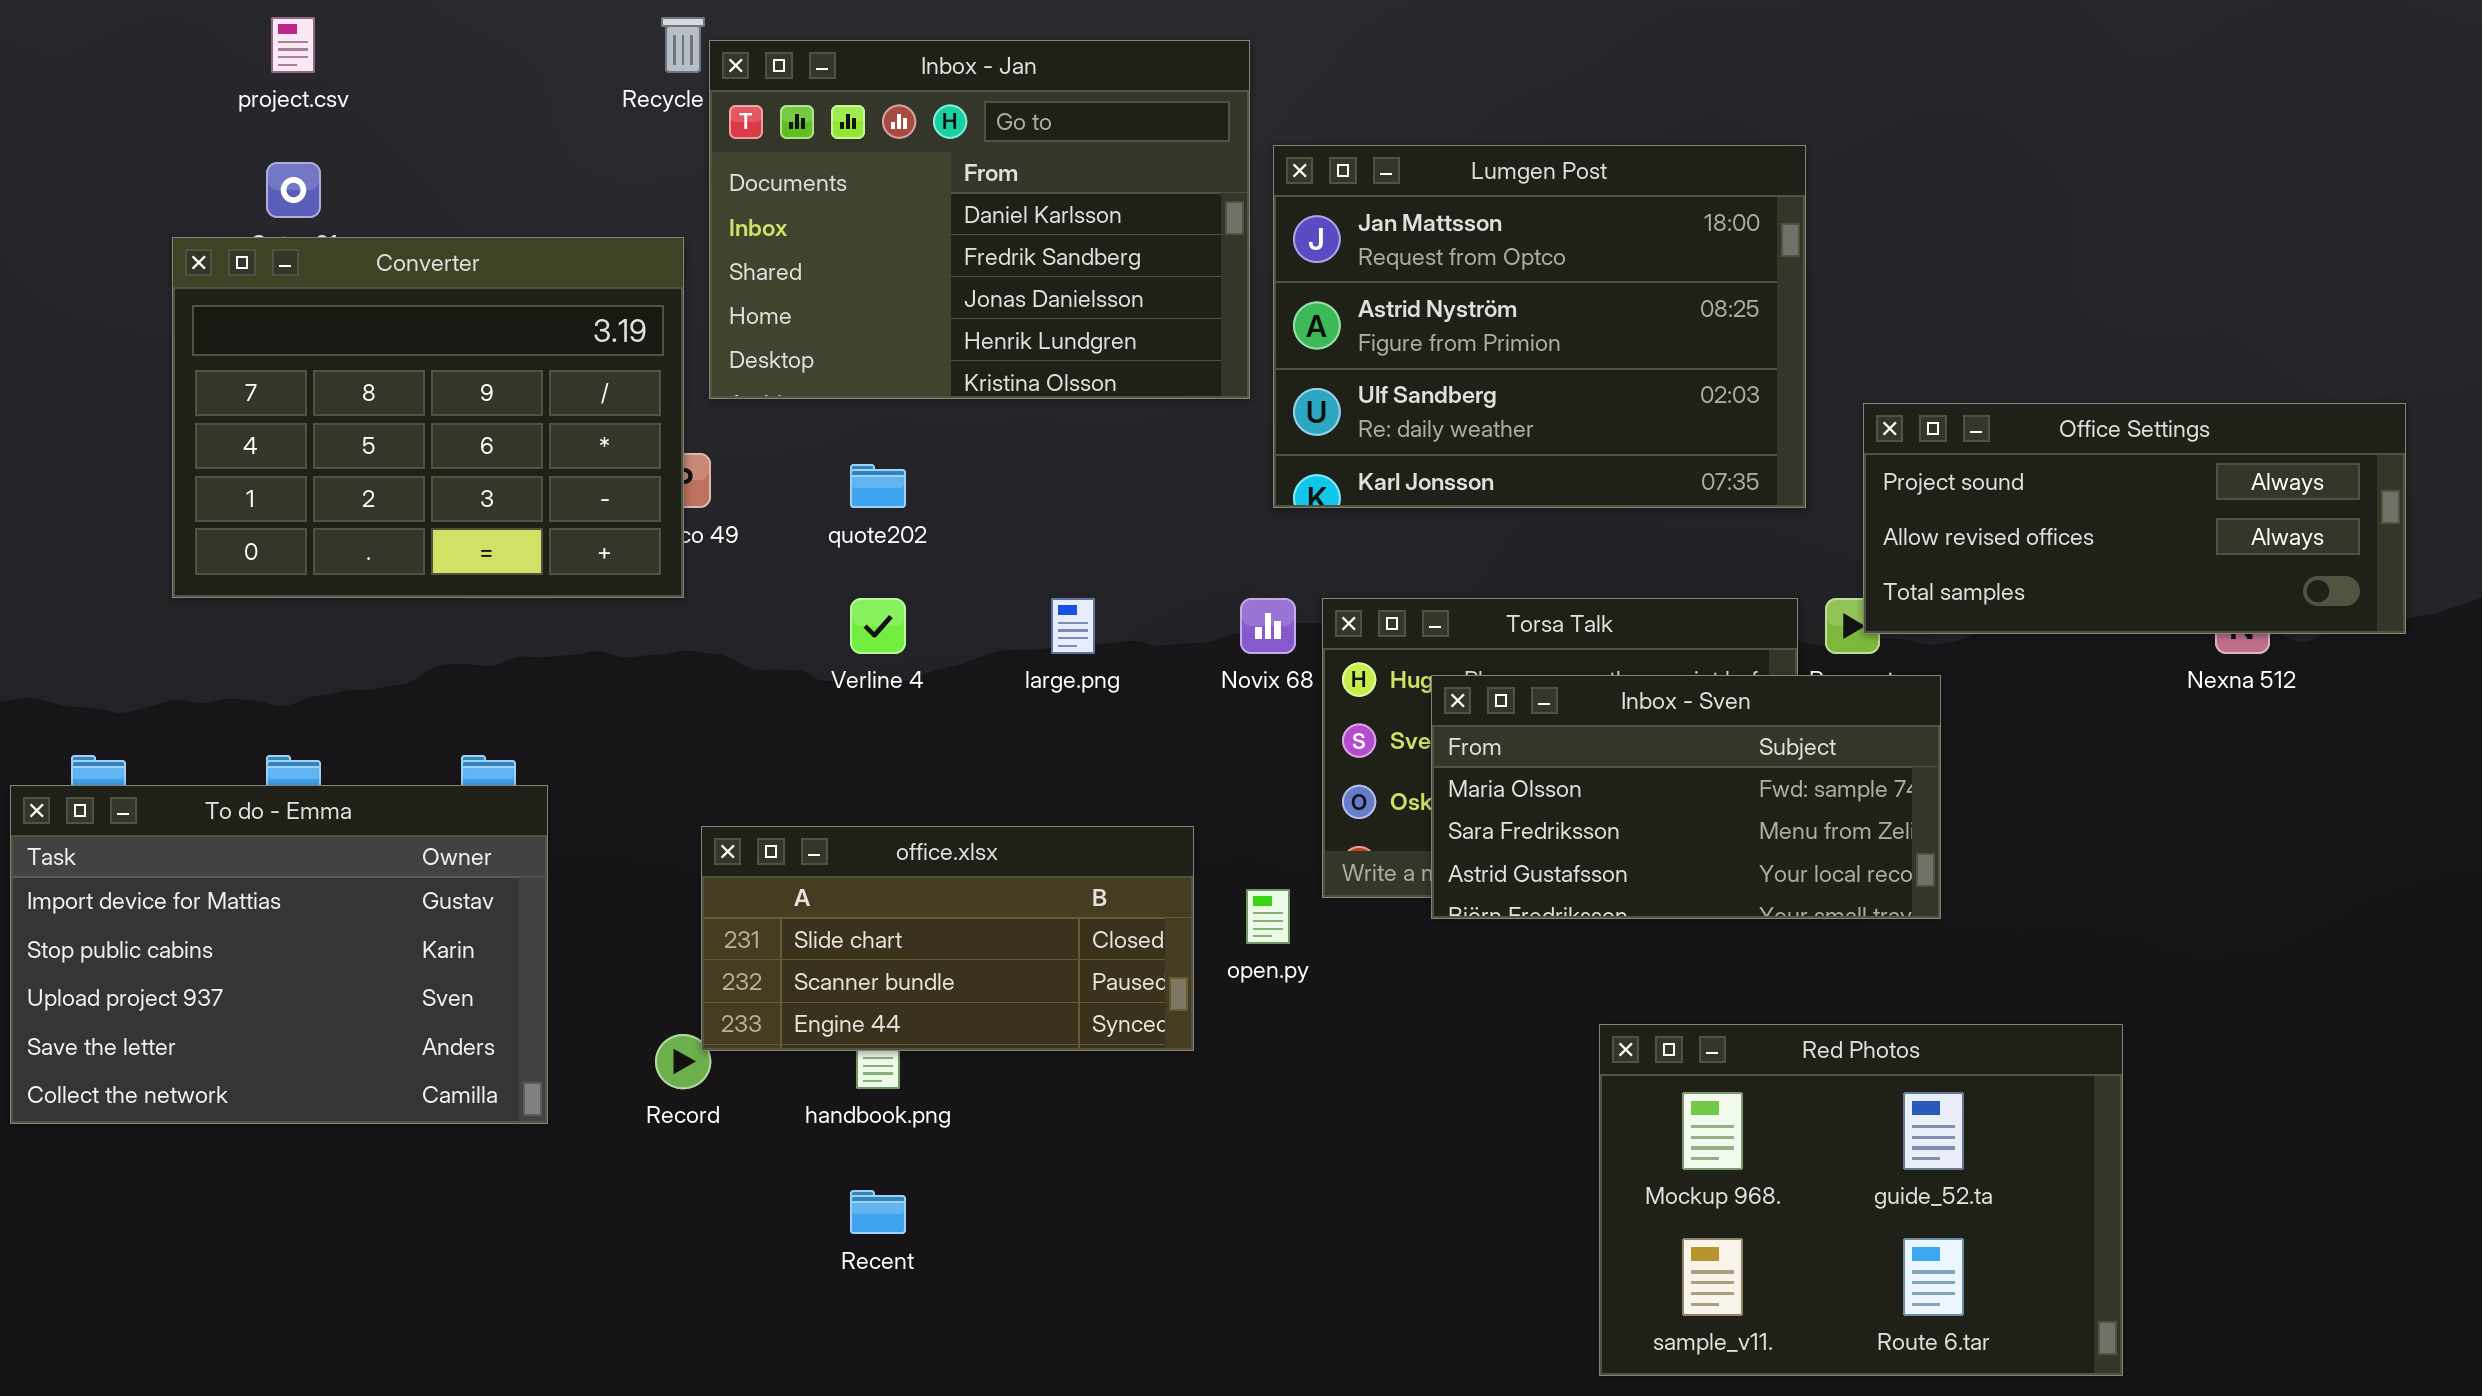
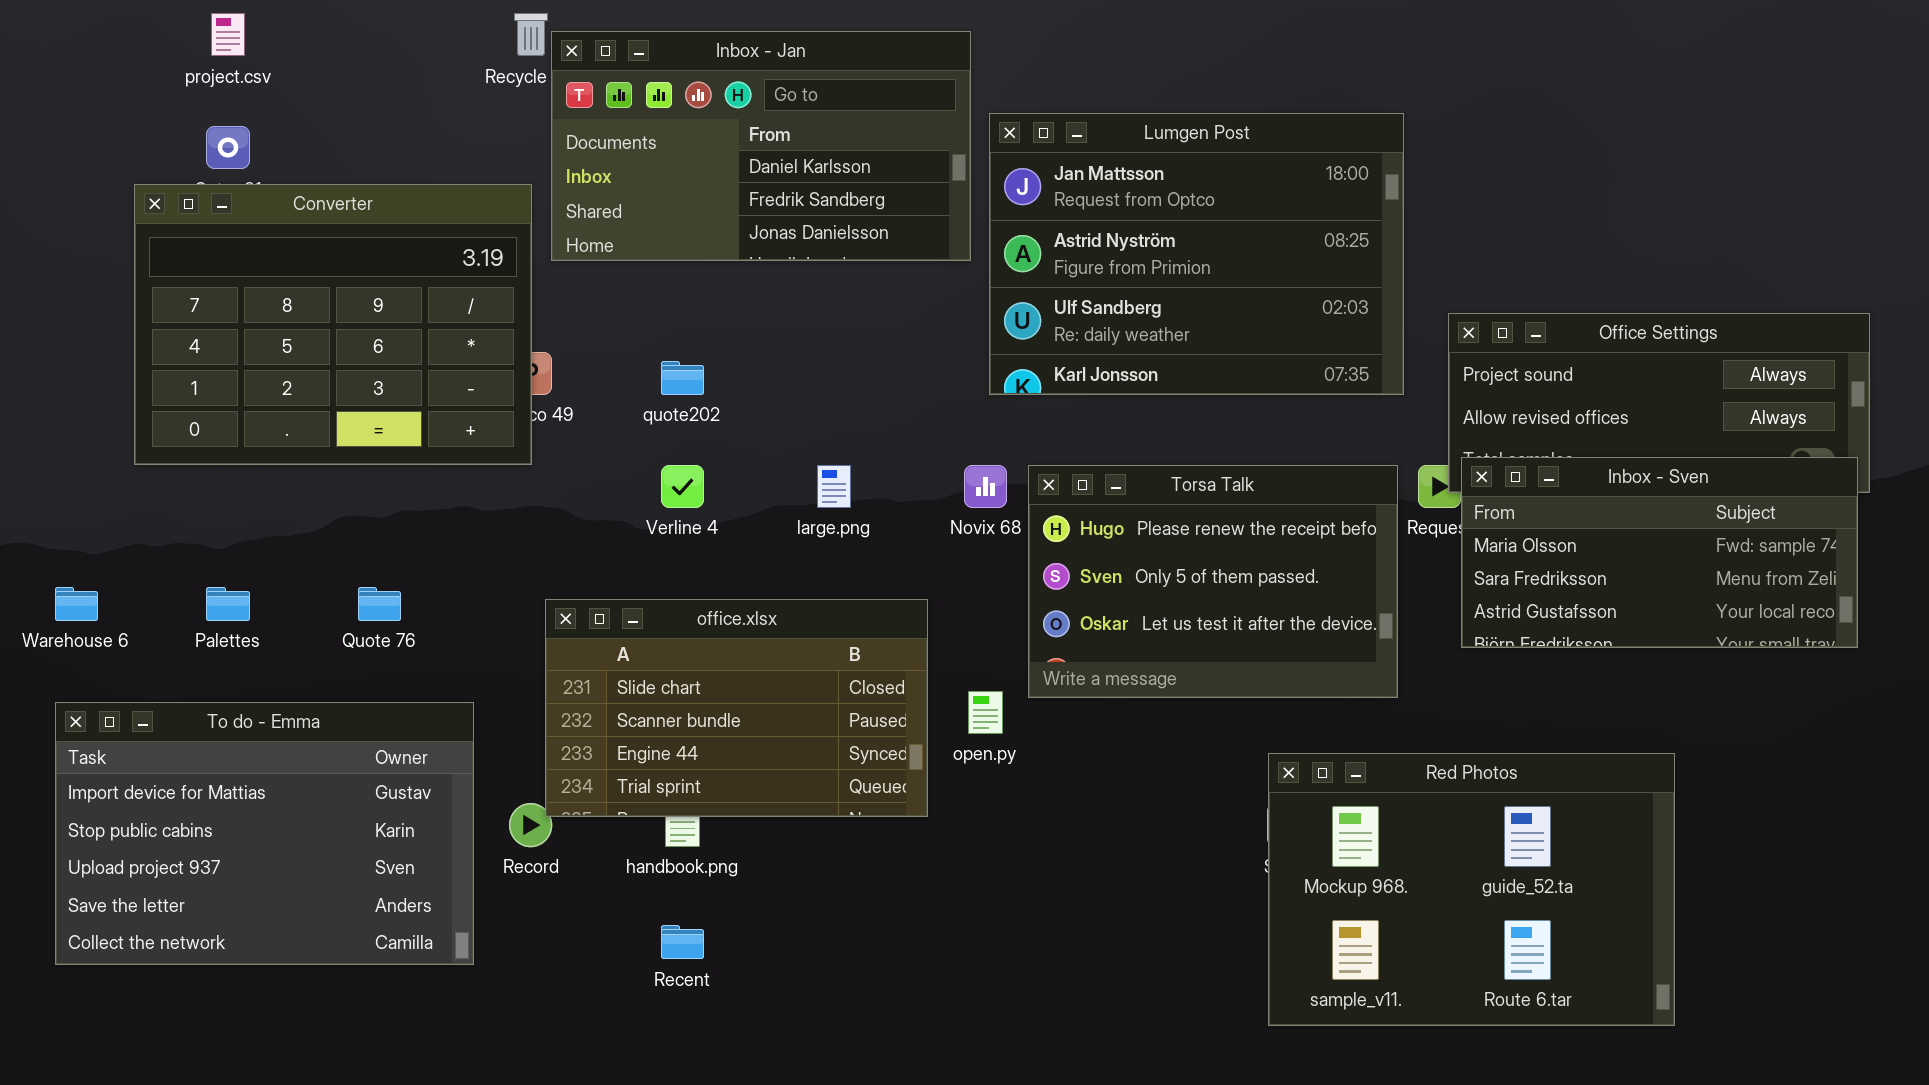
Inbox - Jan: [709,40,1250,399] -> [551,31,971,261], resized
Inbox - Sven: [1431,675,1941,919] -> [1461,457,1858,648], moved
To do - Emma: [10,785,548,1124] -> [55,702,474,965], moved
office.xlsx: [701,826,1194,1051] -> [545,599,928,817], resized
Red Photos: [1599,1024,2123,1376] -> [1268,753,1675,1026], moved

